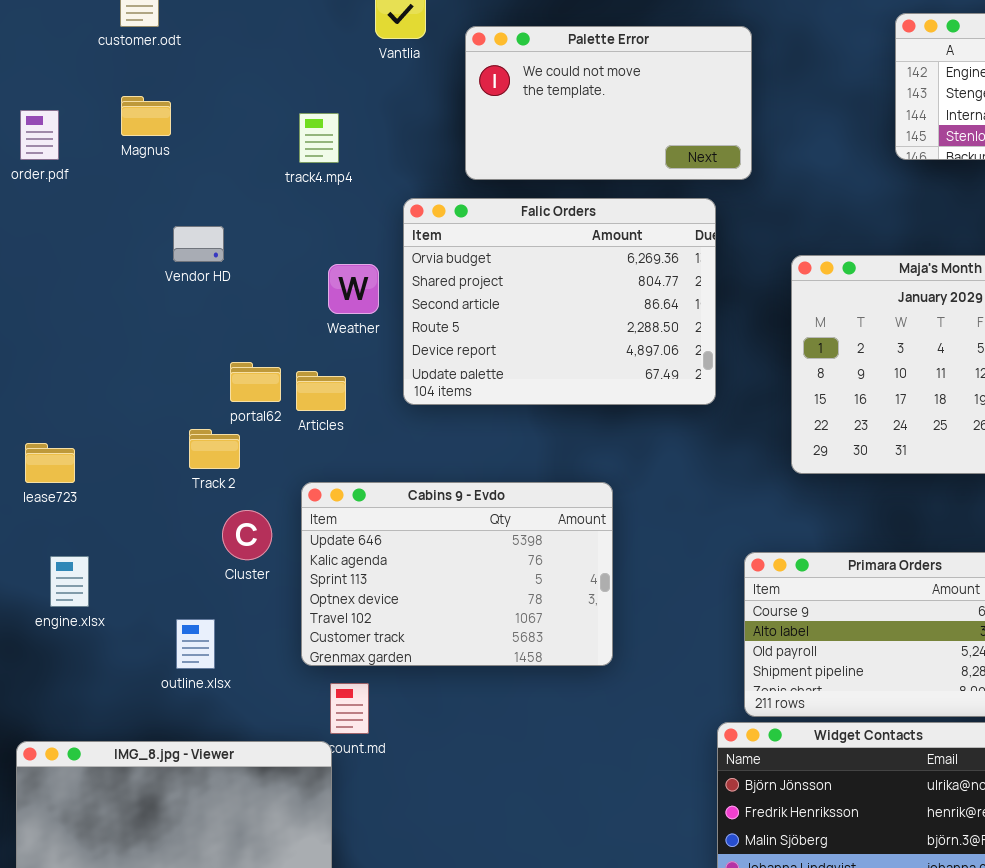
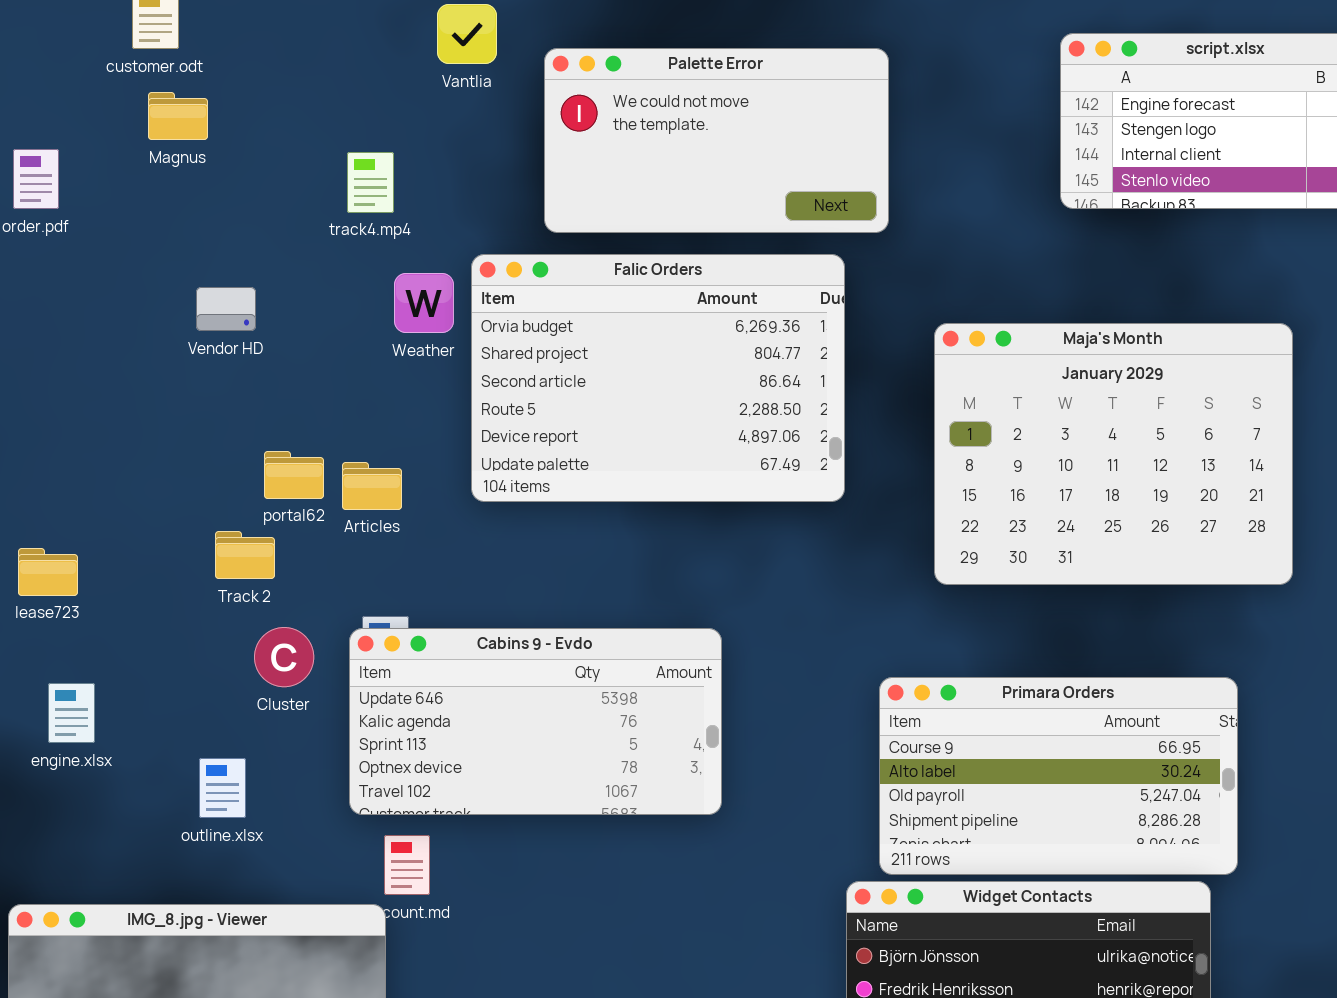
Magnus: [121,96,171,136] -> [148,92,208,140], moved
Weather: [328,264,379,314] -> [394,273,454,333], moved
Cabins 9 - Evdo: [301,482,613,666] -> [349,628,722,815], resized

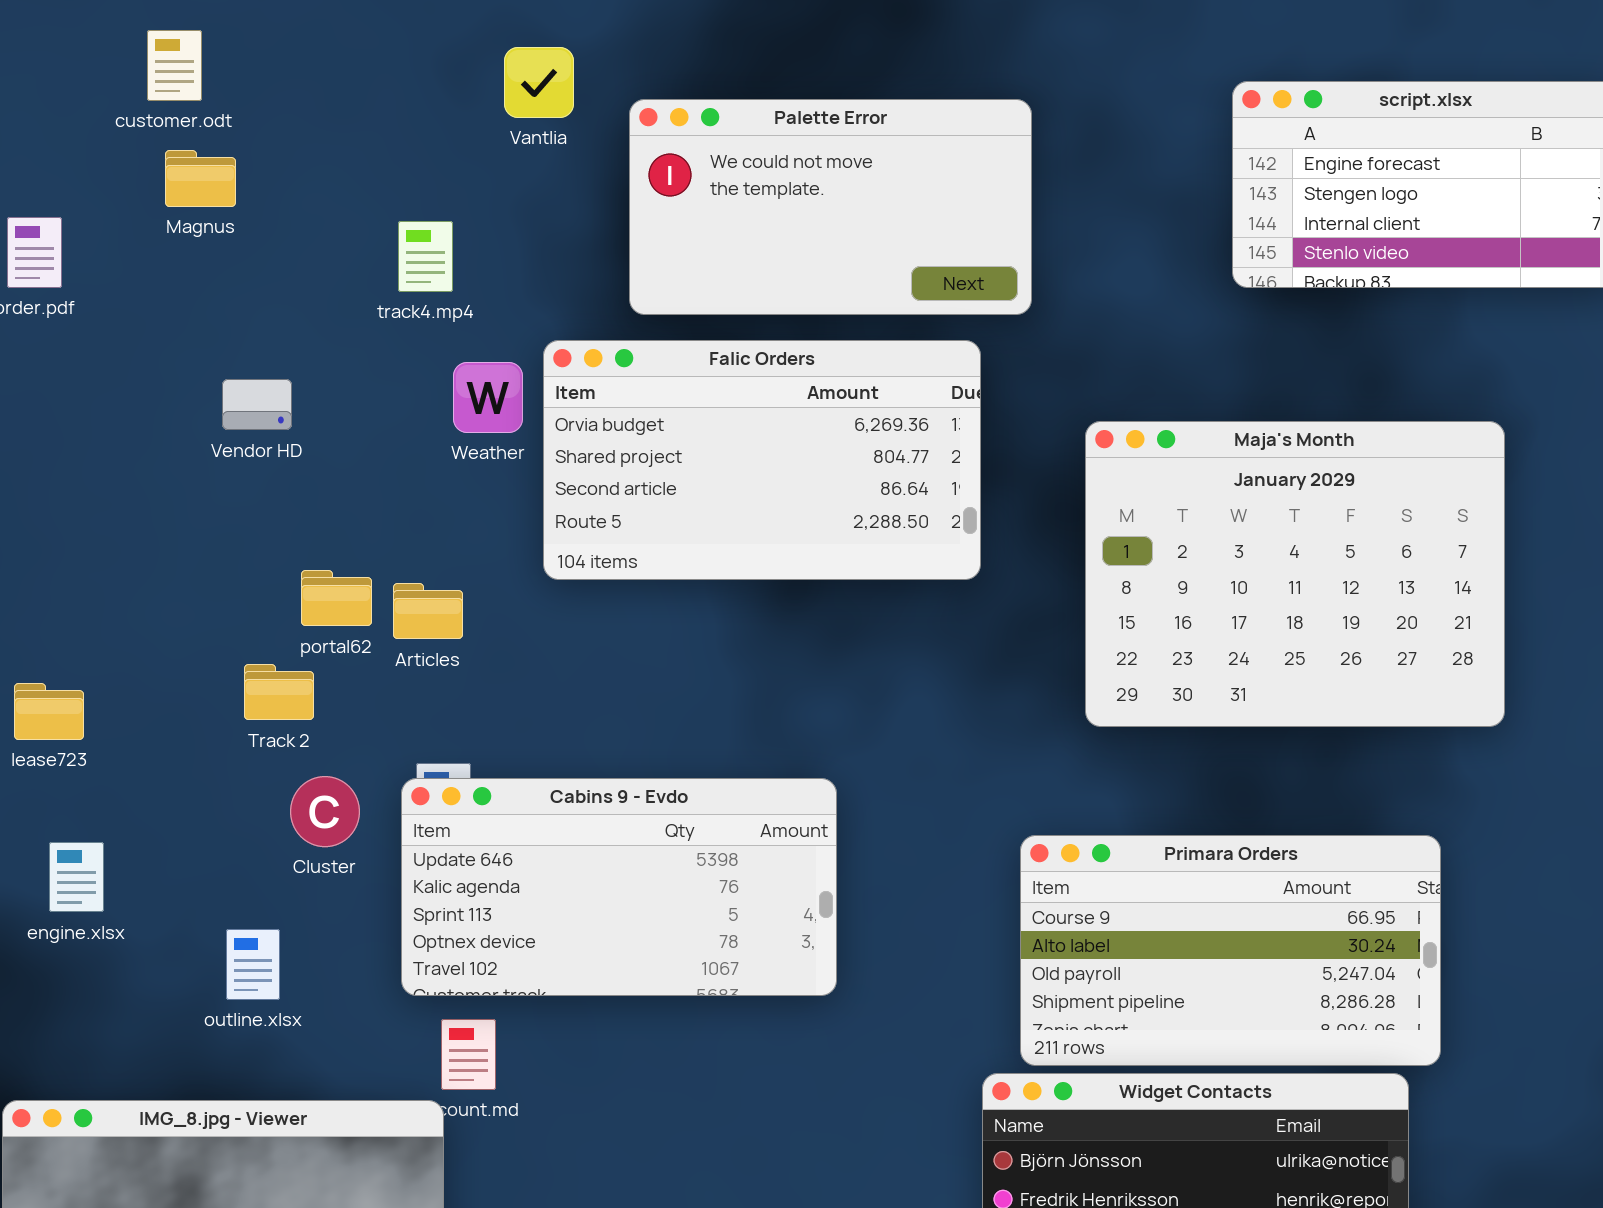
Falic Orders: [471,254,845,502] -> [543,340,981,580], resized

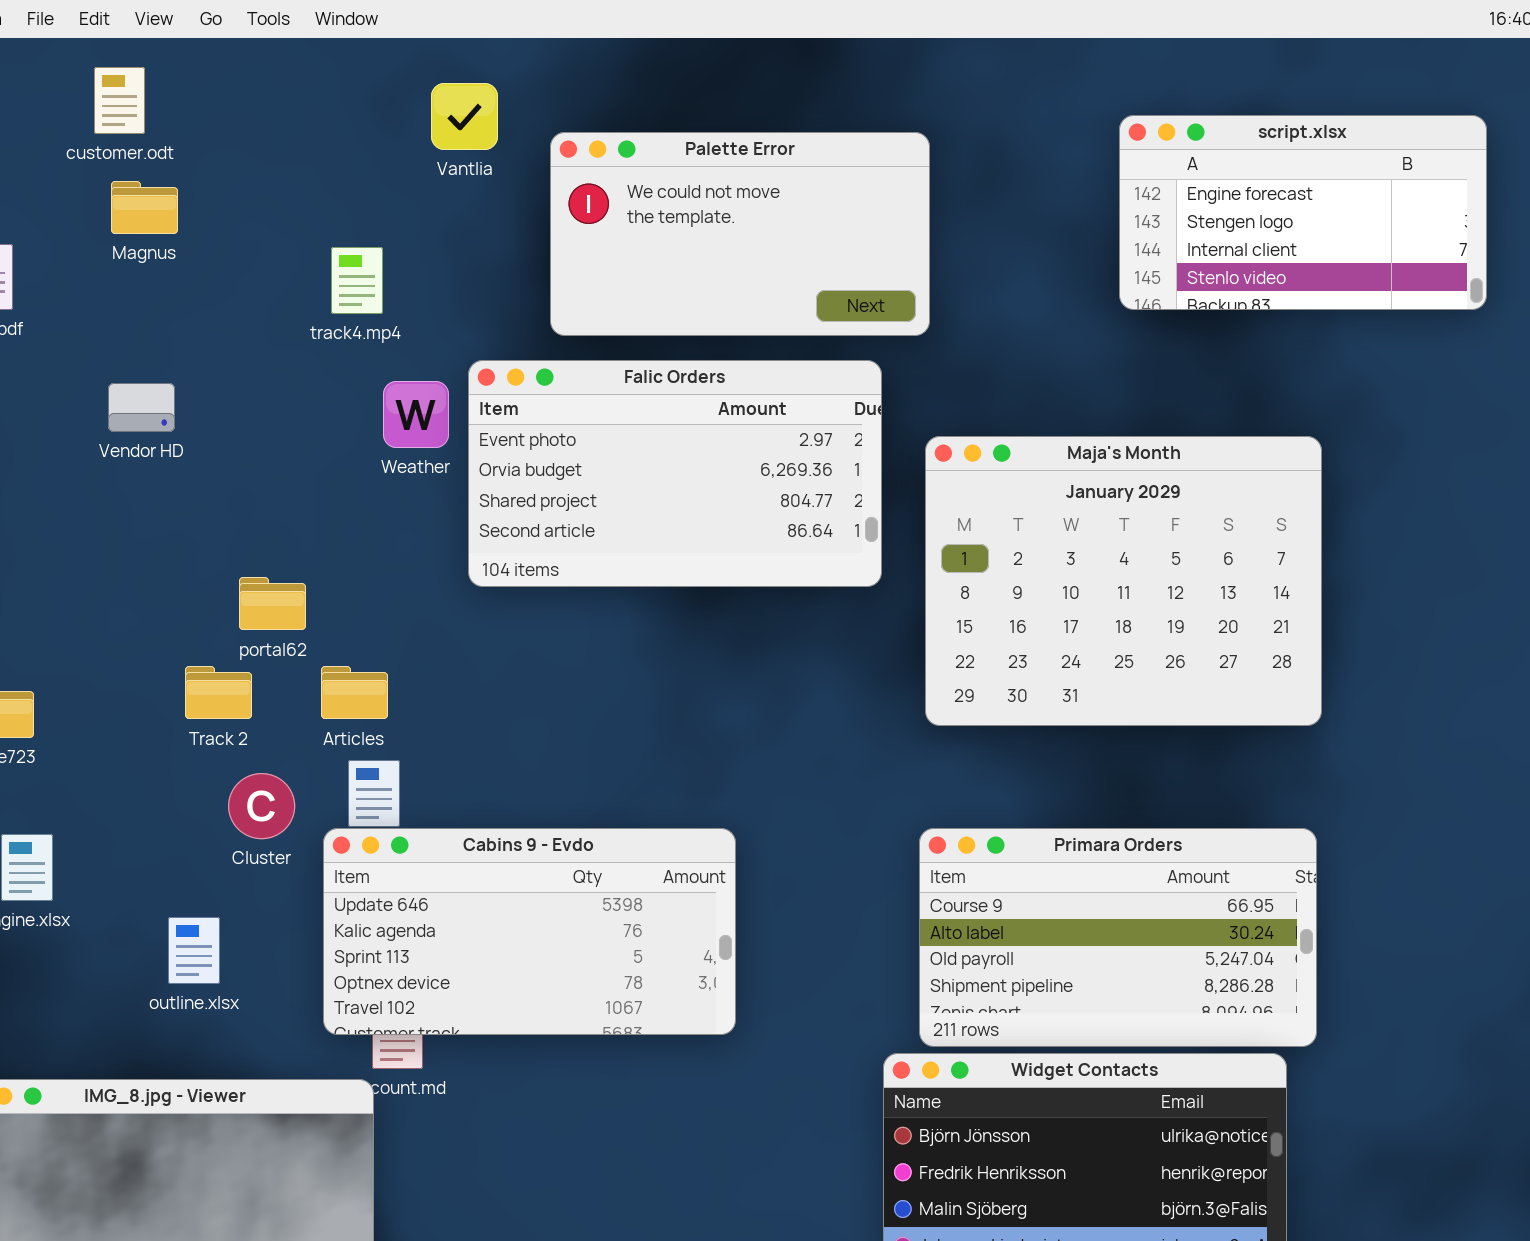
Falic Orders: [543,340,981,580] -> [468,360,882,587], scrolled up 1 row
Vendor HD: [222,379,292,430] -> [108,383,175,432], moved
Maja's Month: [1085,421,1505,727] -> [925,436,1322,726], moved
Articles: [393,583,463,639] -> [321,666,388,719], moved
Cabins 9 - Evdo: [401,778,837,996] -> [323,828,736,1035], moved

